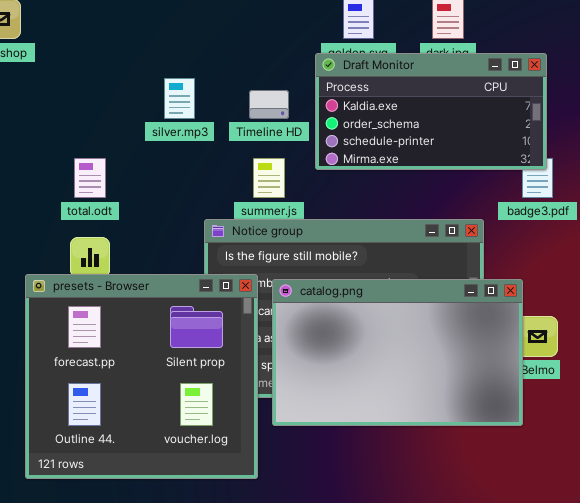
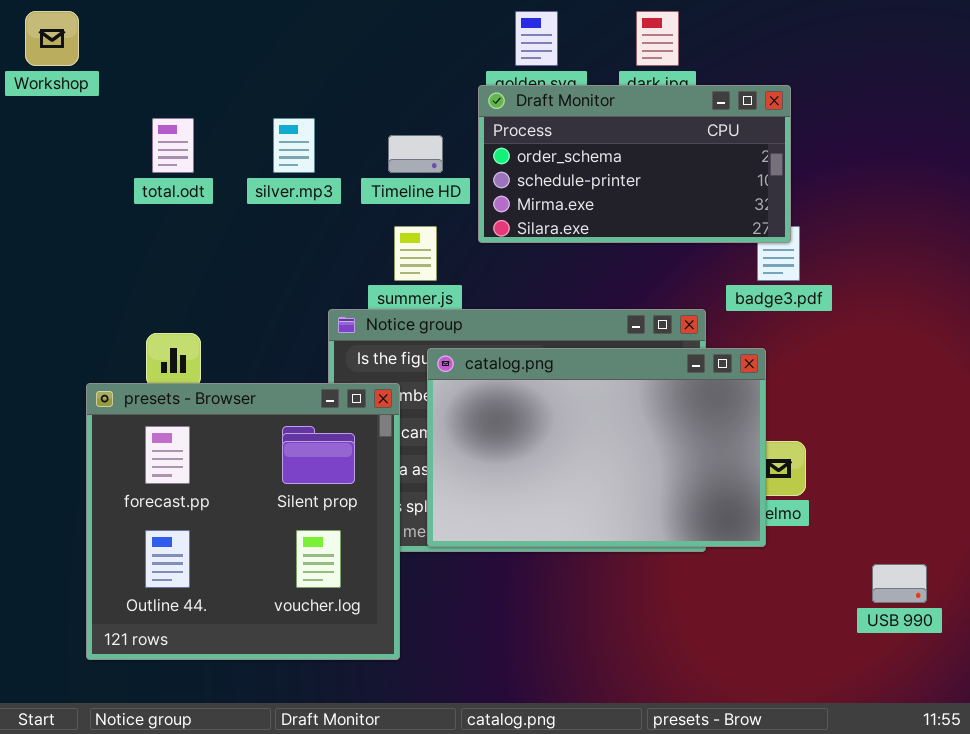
Draft Monitor: [315,53,547,170] -> [478,85,791,243], scrolled down 1 row
total.odt: [74,158,106,198] -> [152,118,194,173], moved
catalog.png: [272,279,523,426] -> [427,348,766,547], moved

